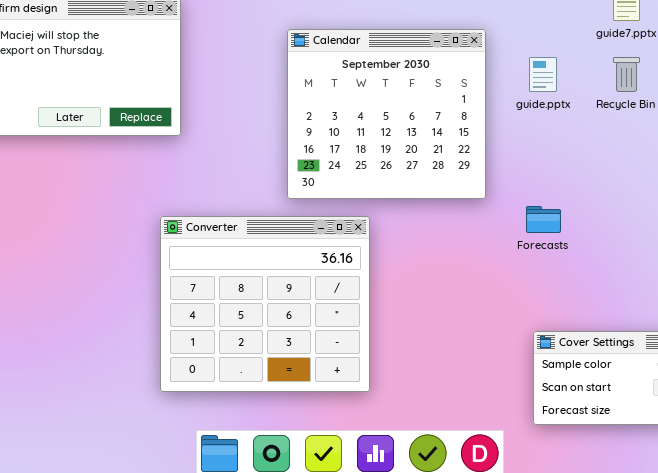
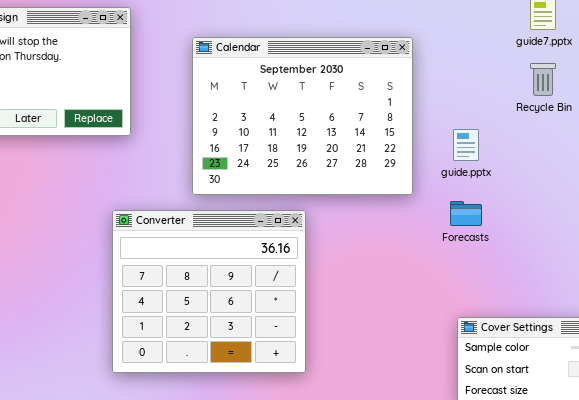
Calendar: [287,29,486,199] -> [192,37,413,195], resized
guide.pptx: [529,57,557,92] -> [453,129,479,161], moved

